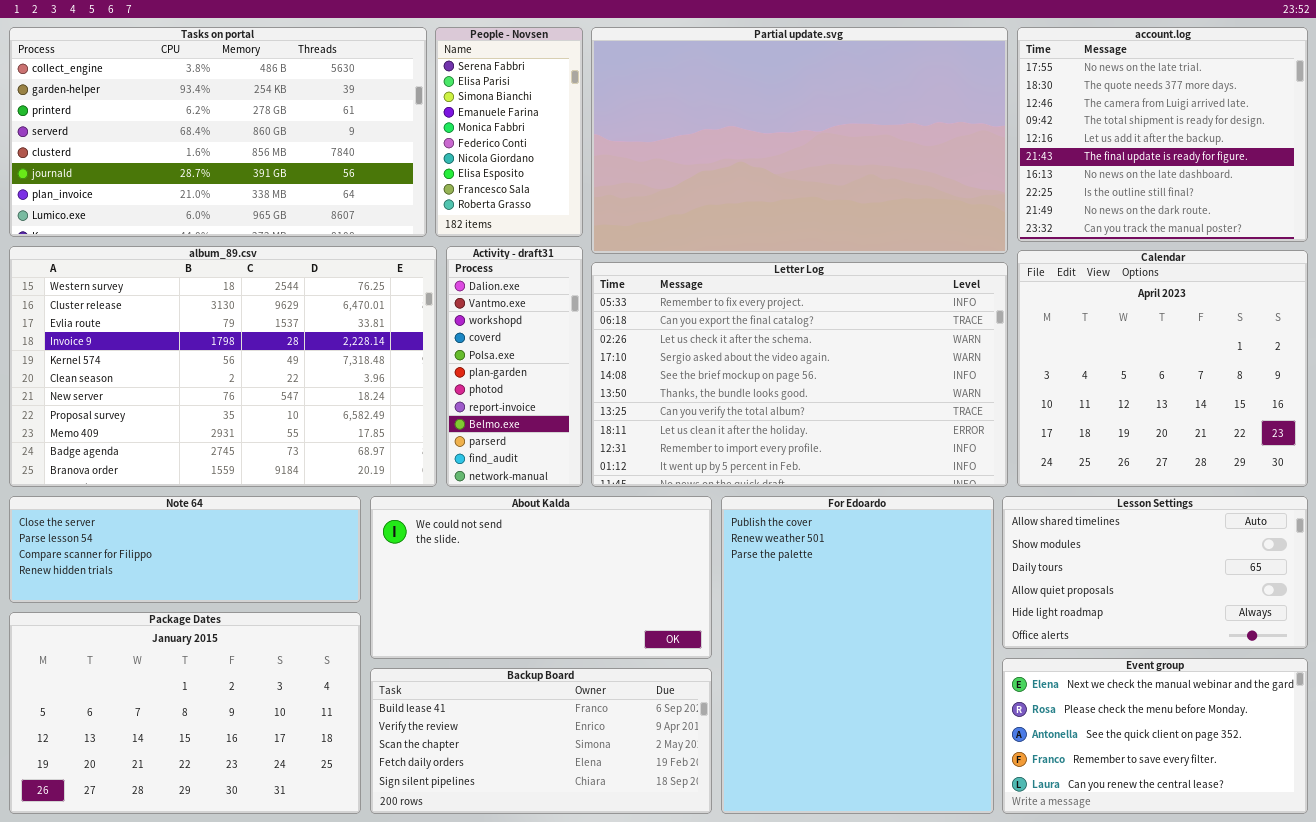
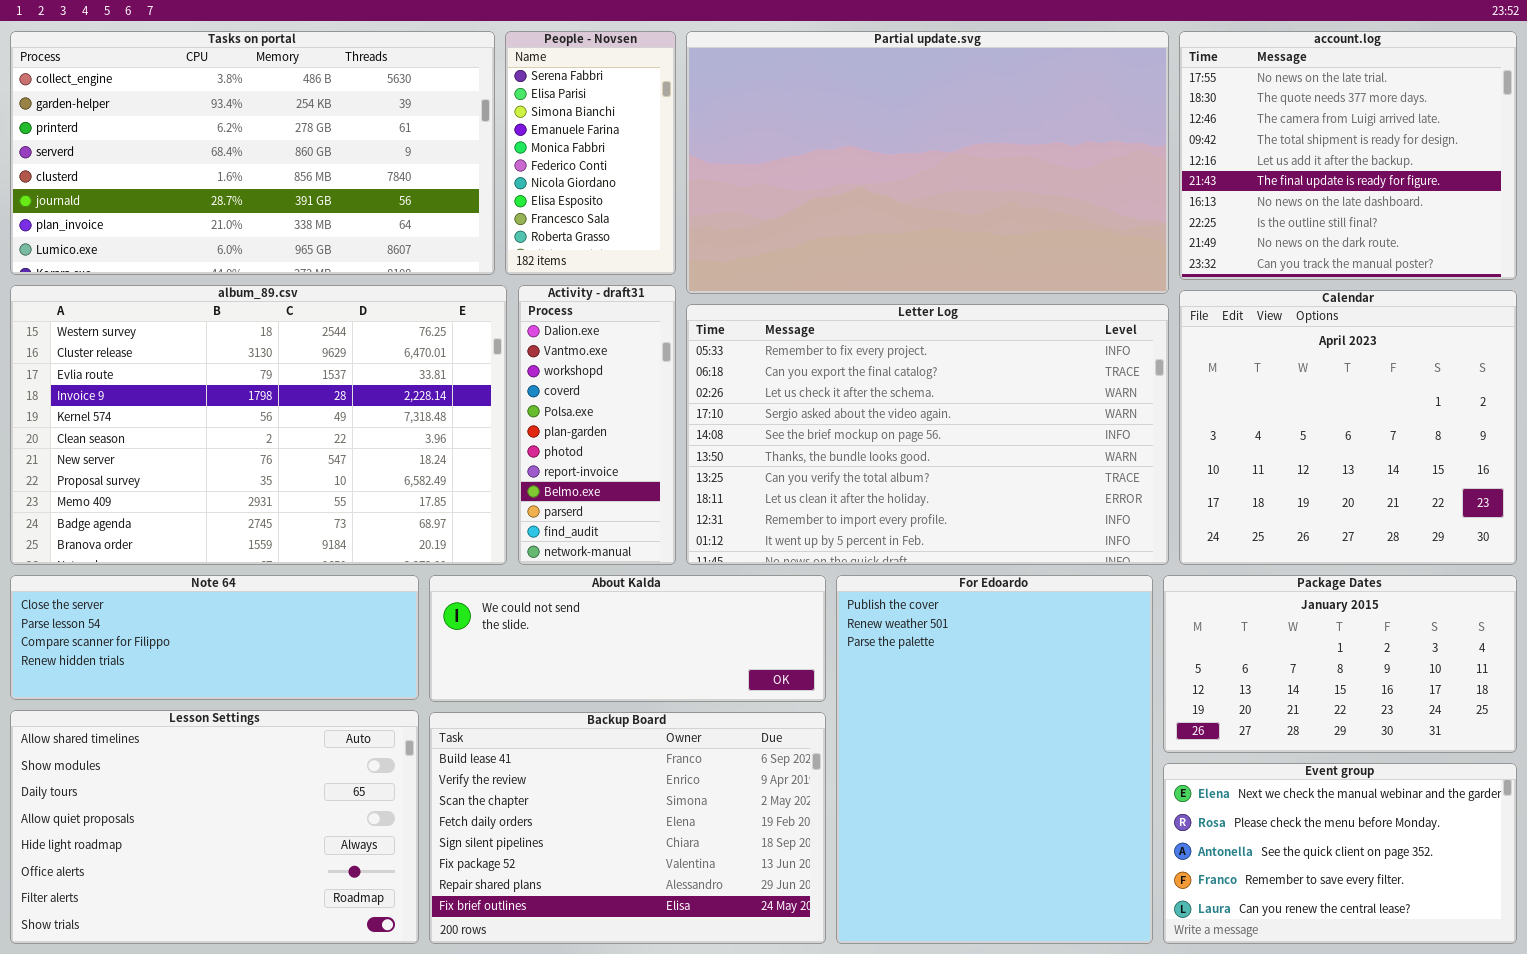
About Kalda: [370,496,712,659] -> [429,575,826,702], resized
Lesson Settings: [1002,496,1308,649] -> [10,710,419,944], moved, resized
Package Dates: [9,612,361,814] -> [1163,575,1517,753], moved, resized
Backup Board: [370,668,712,814] -> [429,712,826,944], resized

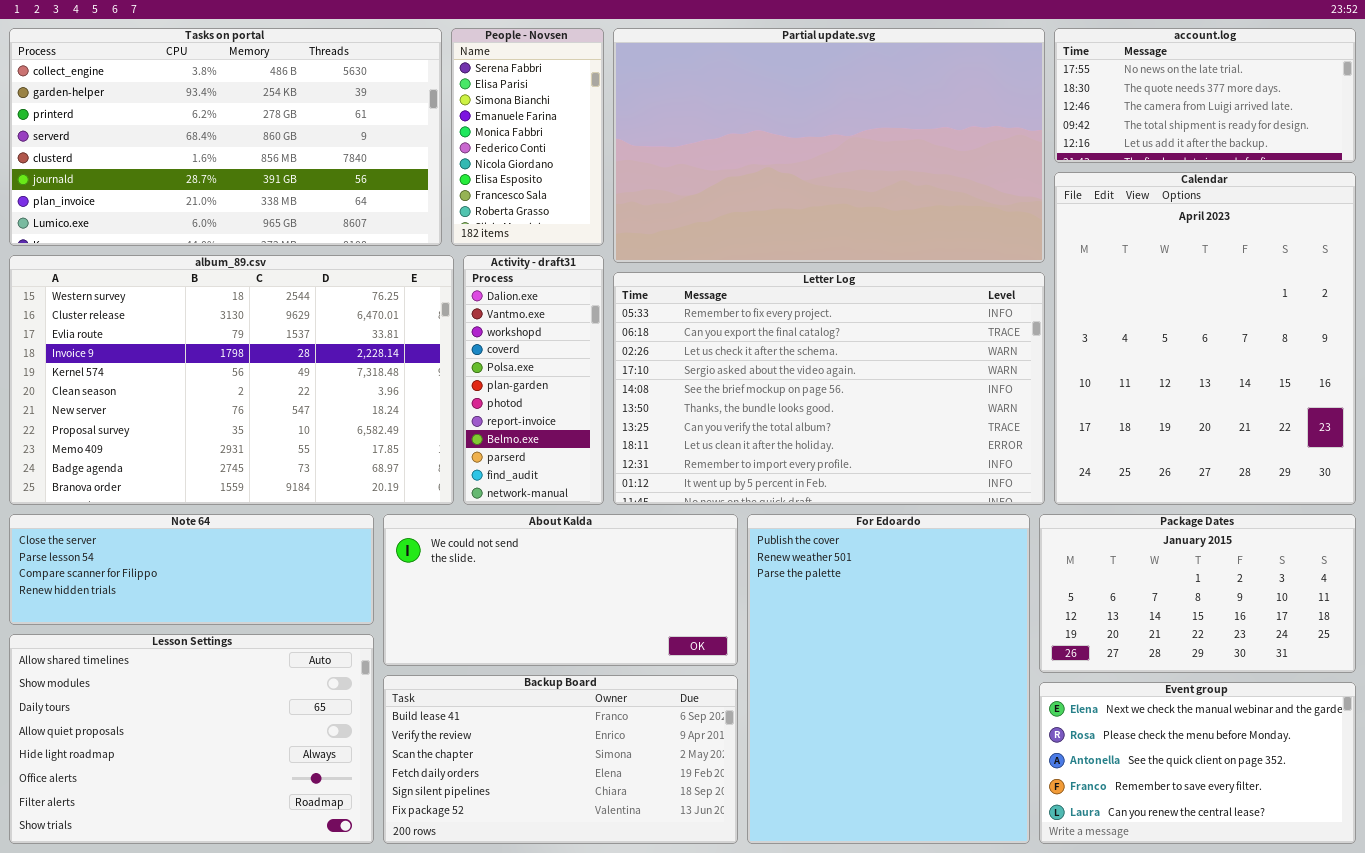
account.log: [1179,31,1517,280] -> [1054,28,1356,163], resized
Calendar: [1179,290,1517,565] -> [1054,172,1356,505], resized
About Kalda: [429,575,826,702] -> [383,514,738,666], resized
Backup Board: [429,712,826,944] -> [383,675,738,844], resized

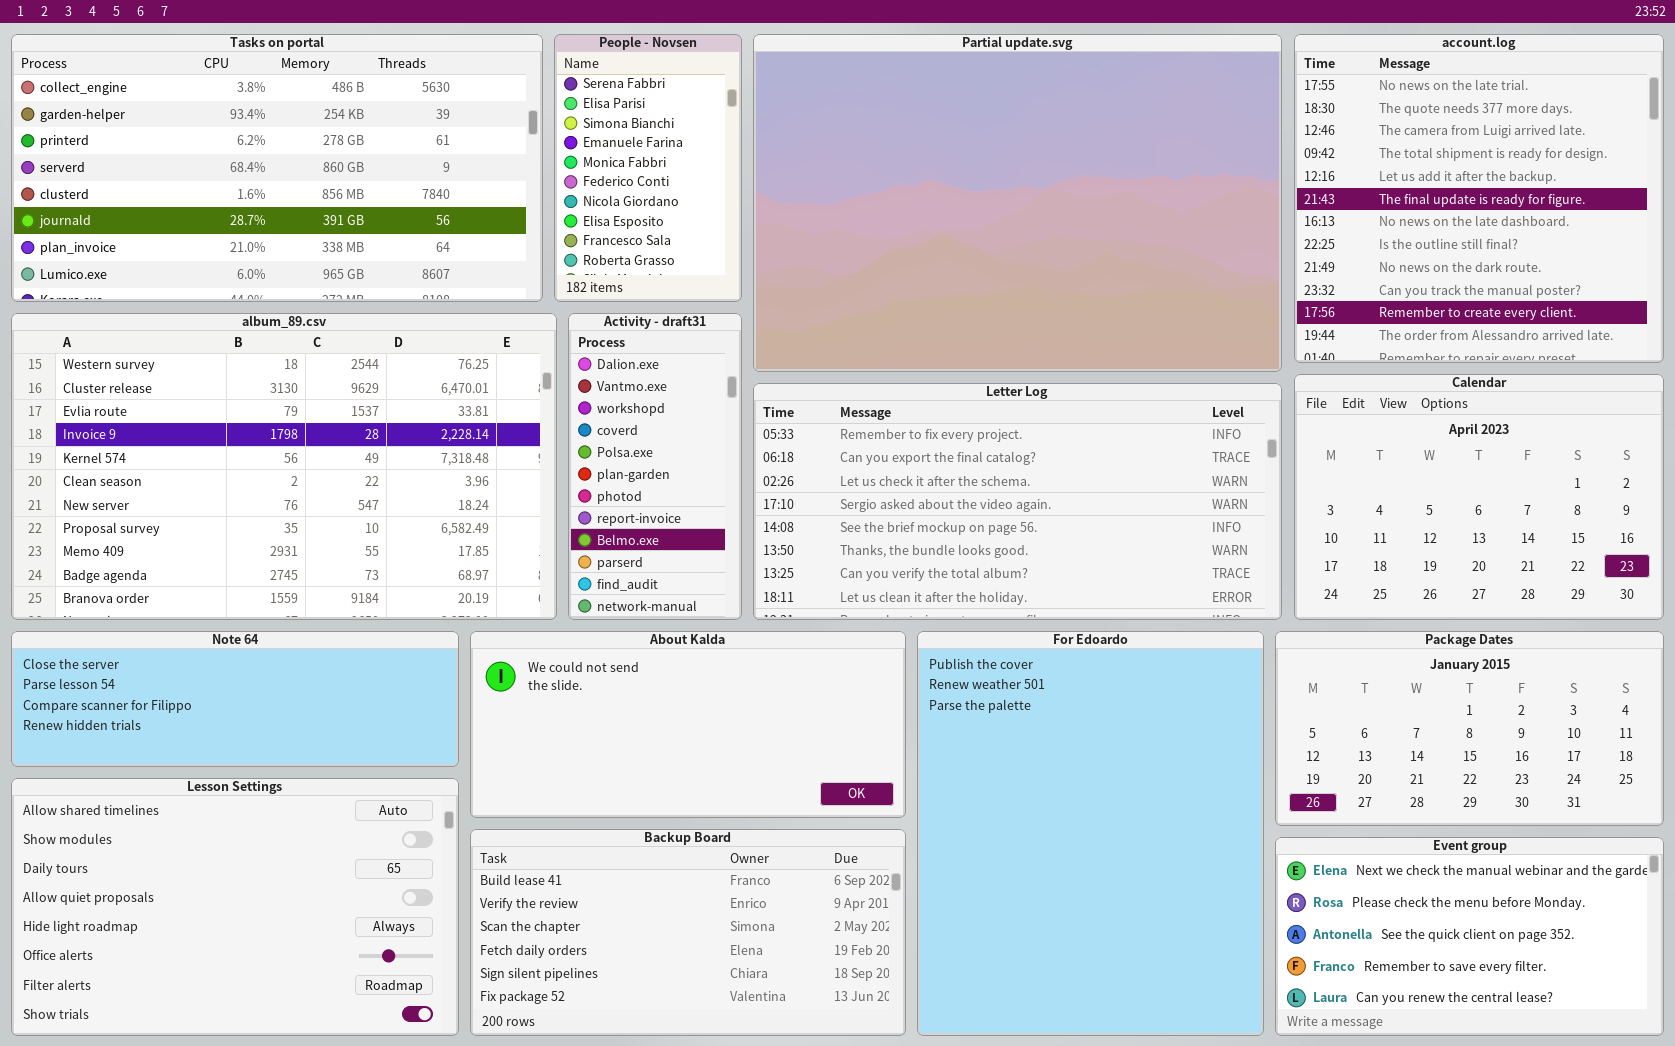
Partial update.svg: [613,28,1045,263] -> [753,34,1282,372], resized
account.log: [1054,28,1356,163] -> [1294,34,1664,363], resized
Calendar: [1054,172,1356,505] -> [1294,374,1664,620], resized
Letter Log: [613,272,1045,505] -> [753,383,1282,620], resized

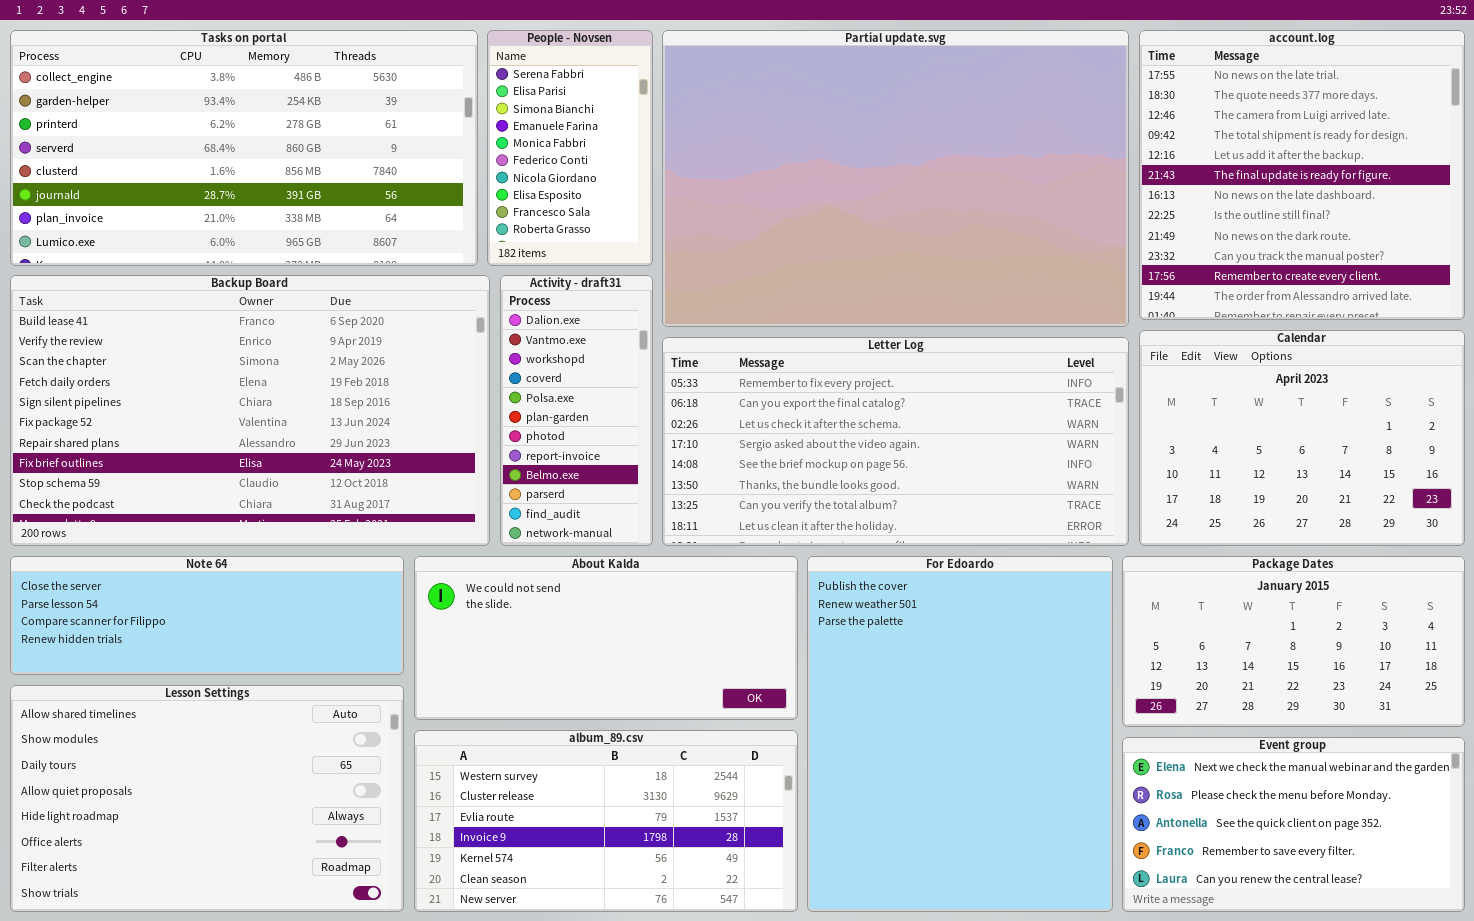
album_89.csv: [11,313,557,620] -> [414,730,798,912], moved, resized
Backup Board: [470,829,906,1036] -> [10,275,490,546], moved, resized

